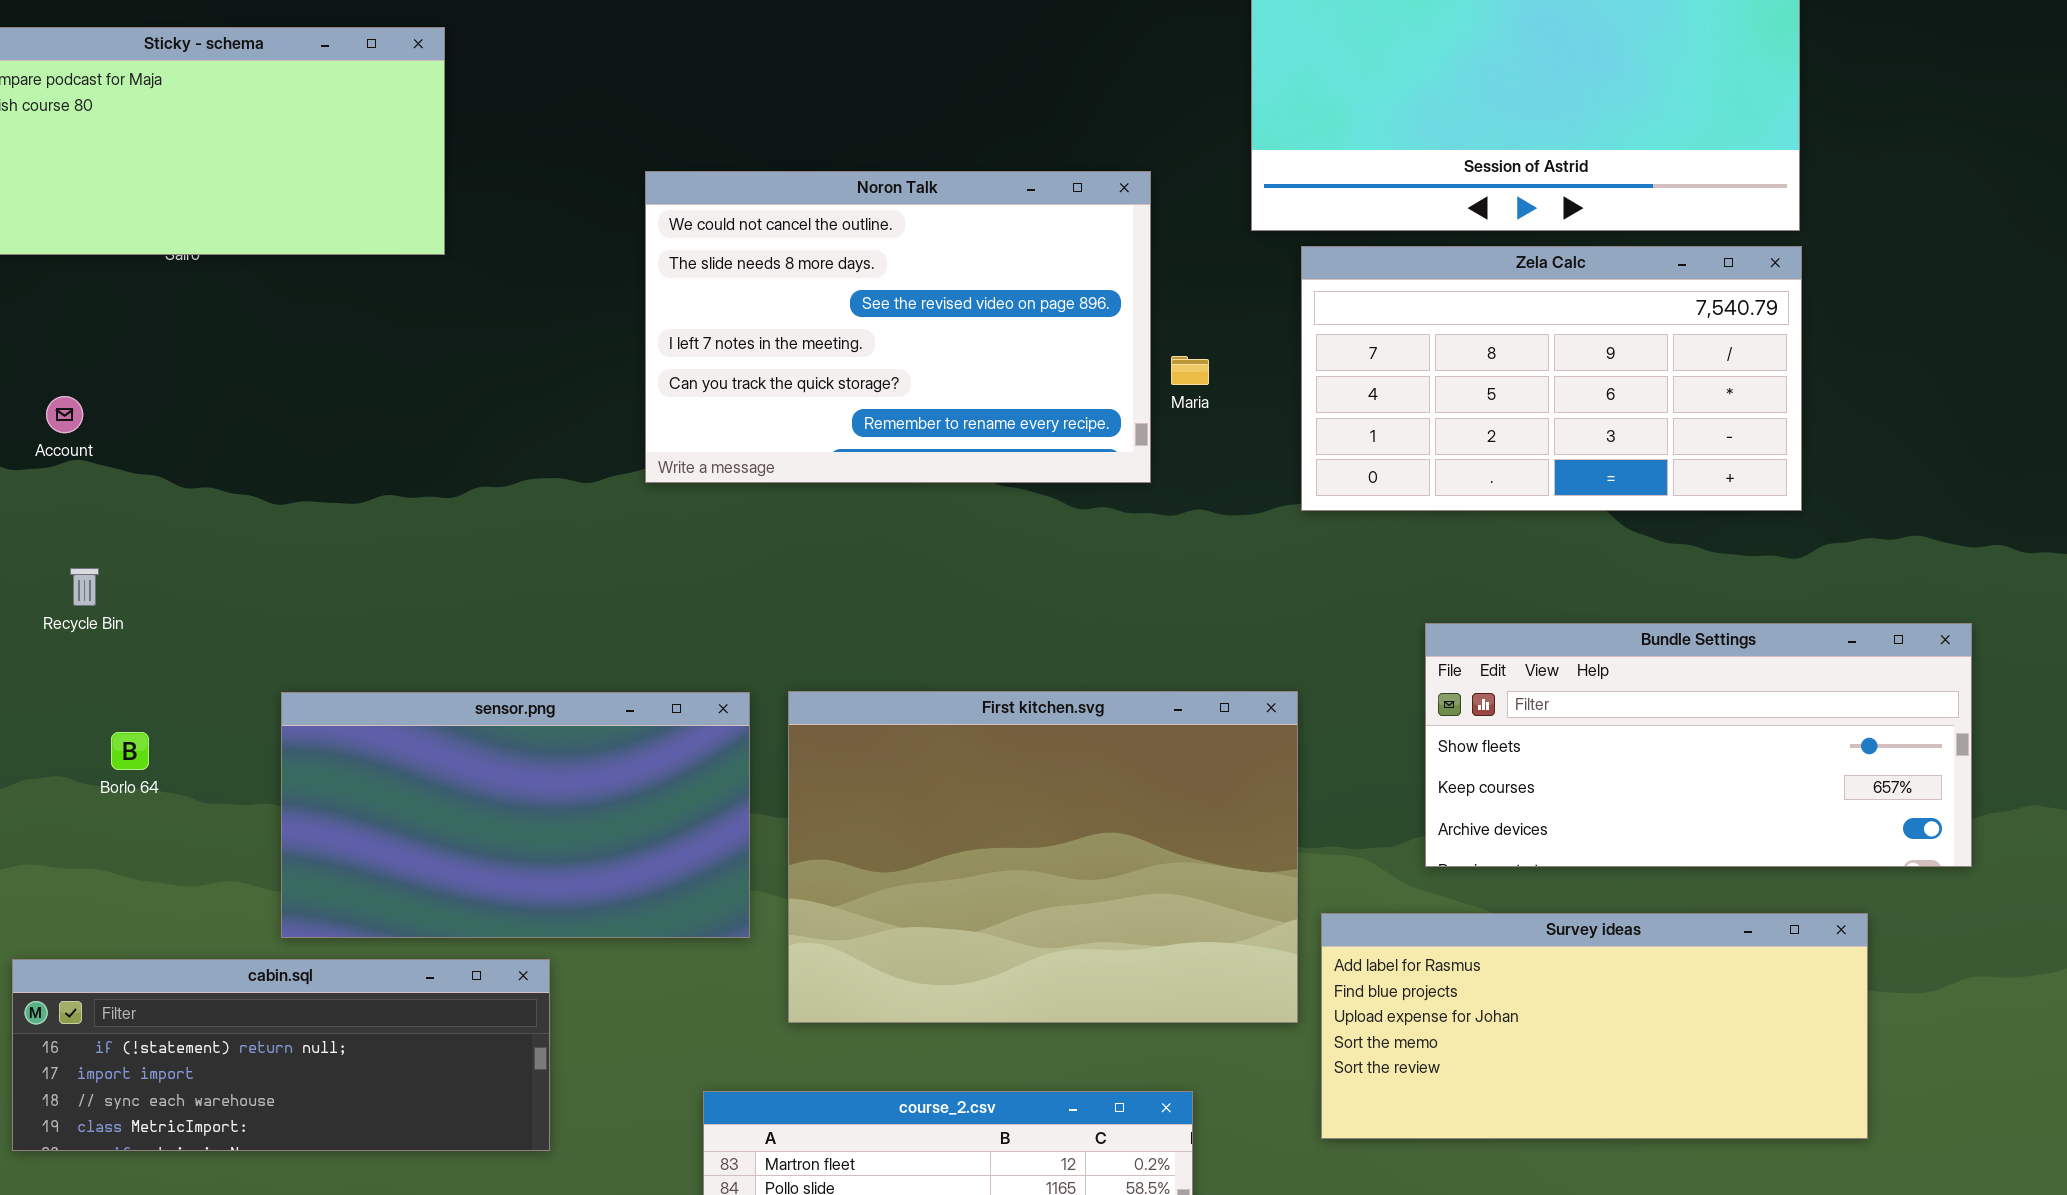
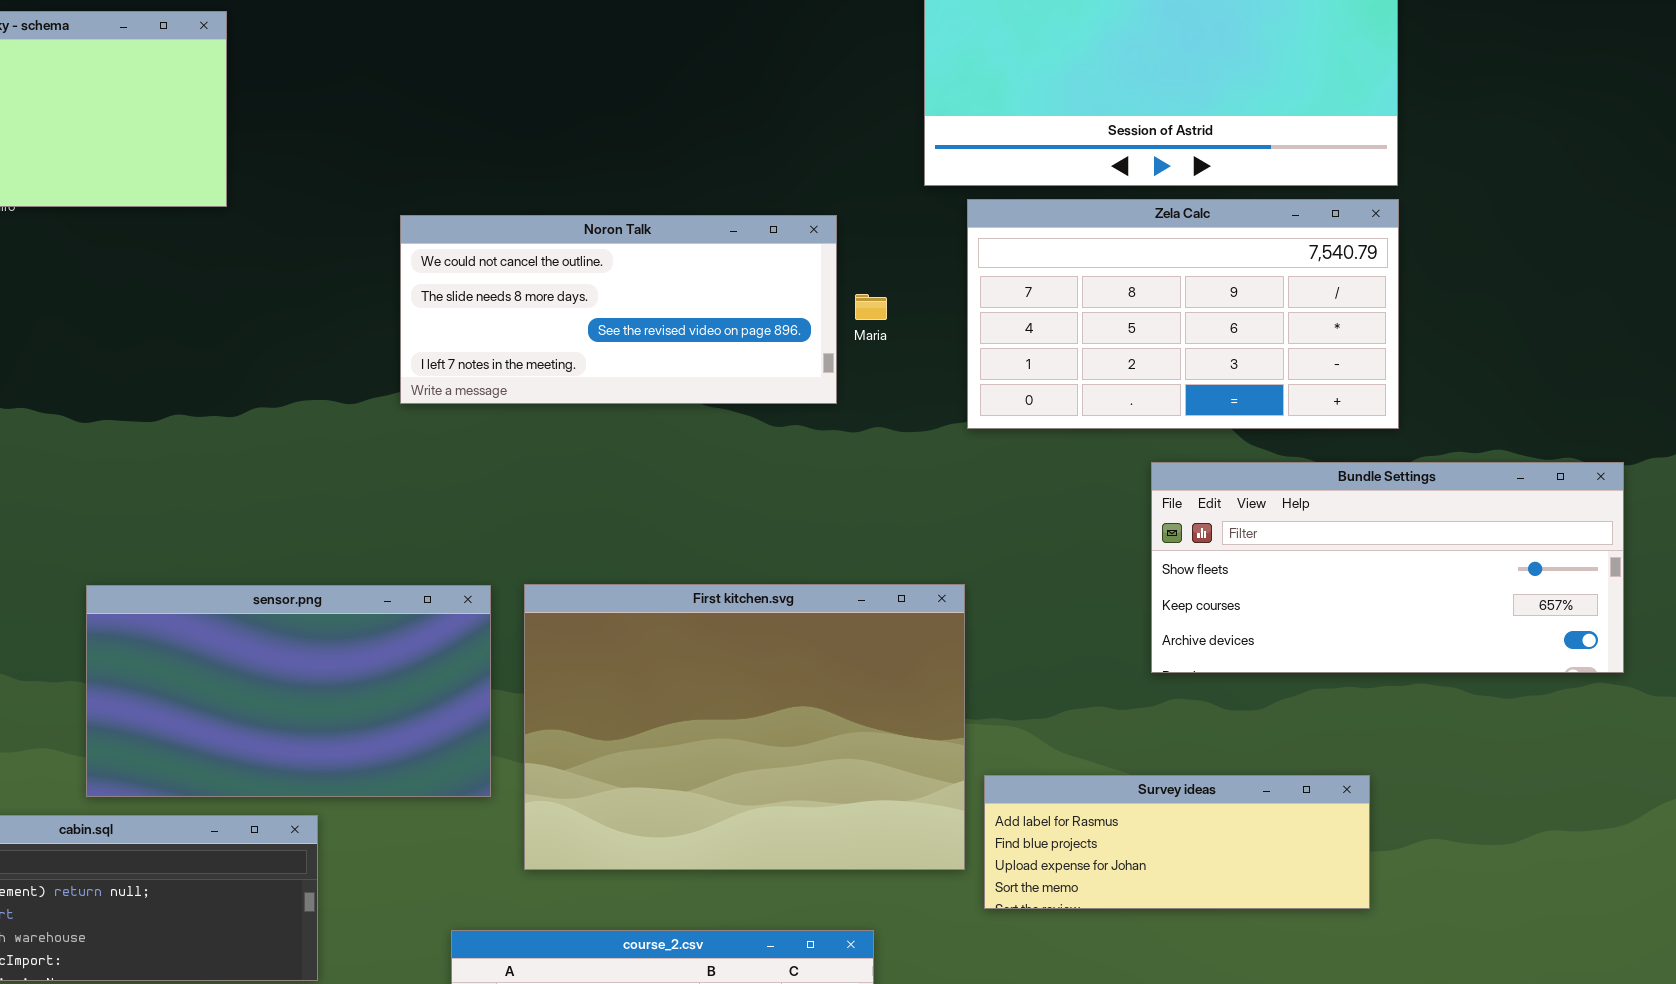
Noron Talk: [645,171,1151,483] -> [400,215,837,404], resized
Bundle Settings: [1425,623,1972,867] -> [1151,462,1624,673], moved
Survey ideas: [1321,913,1868,1139] -> [984,775,1370,909], resized

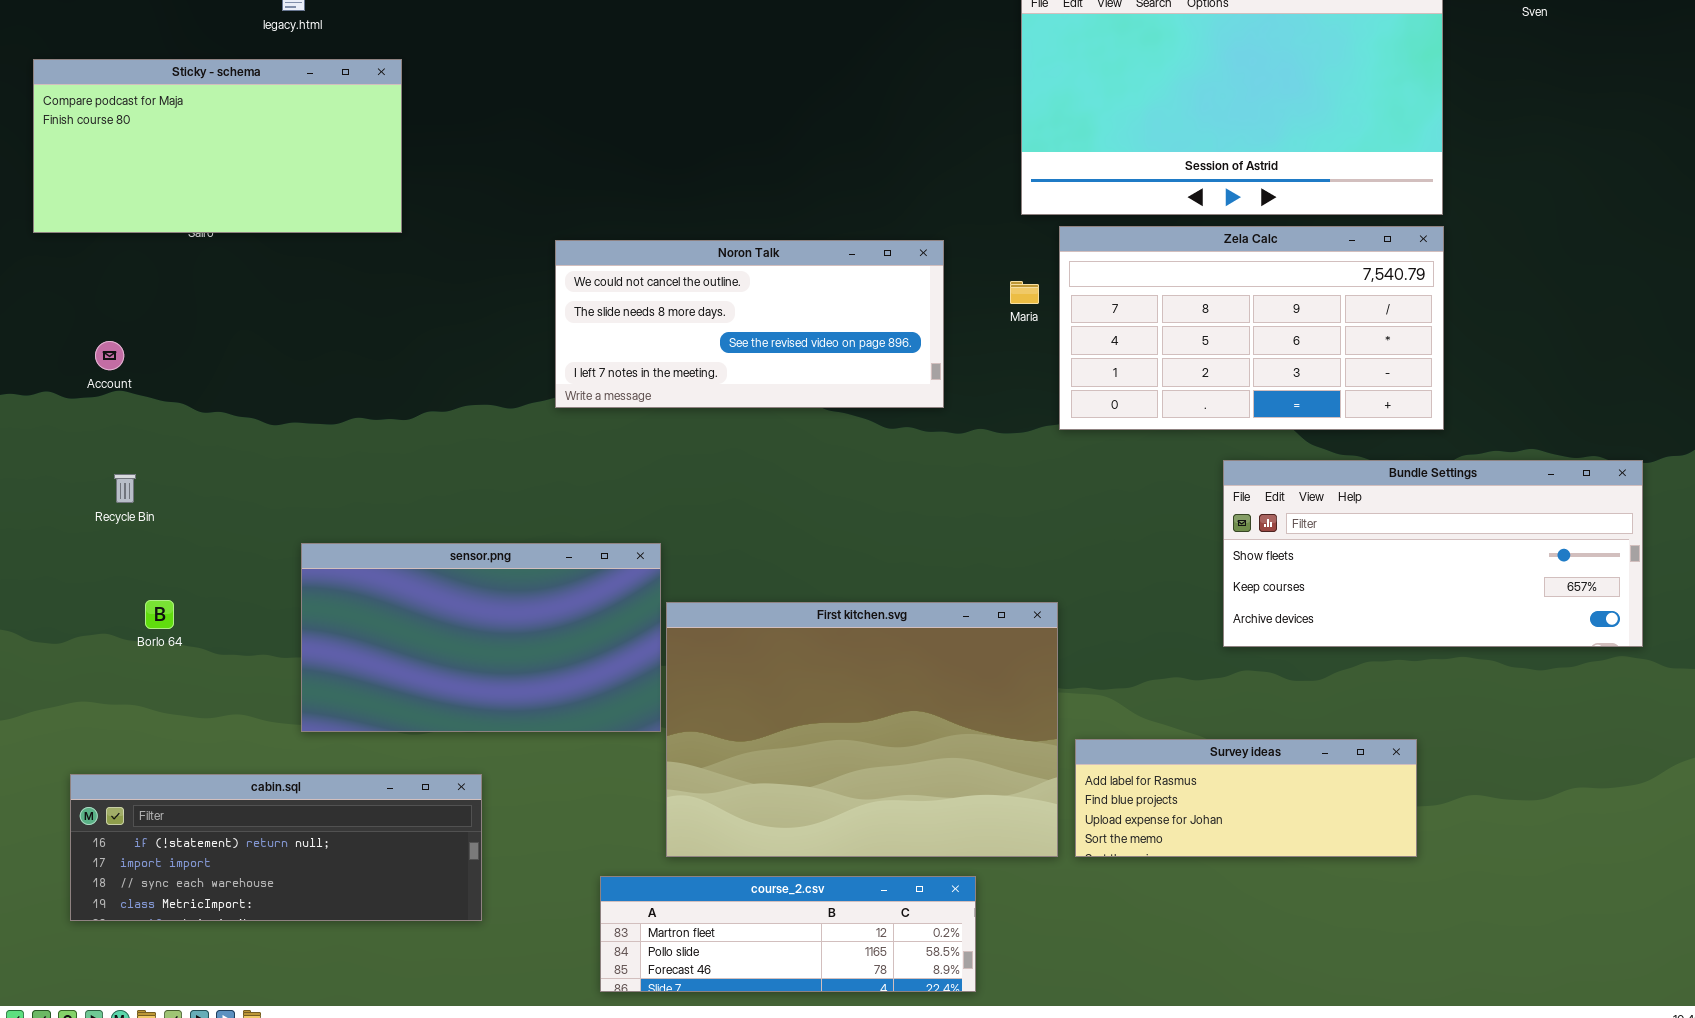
Maria: [855,294,887,320] -> [1010,281,1039,304], moved
First kitchen.svg: [524,584,965,870] -> [666,602,1058,857], moved
sensor.png: [86,585,491,797] -> [301,543,661,732], moved

